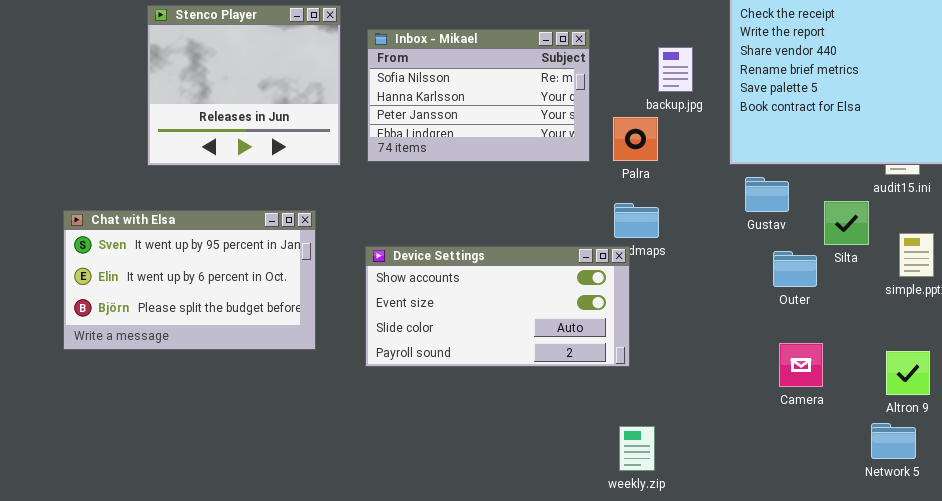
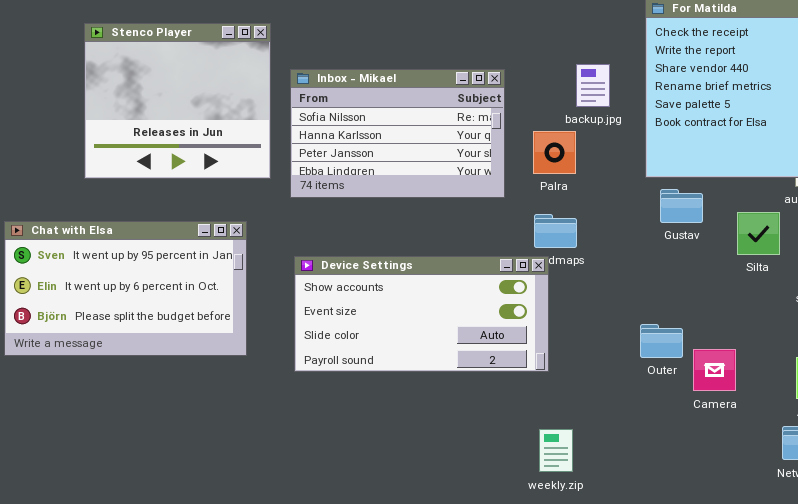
Inbox - Mikael: [367,29,590,162] -> [290,69,505,198], moved
Outer: [773,251,817,287] -> [640,324,683,358], moved

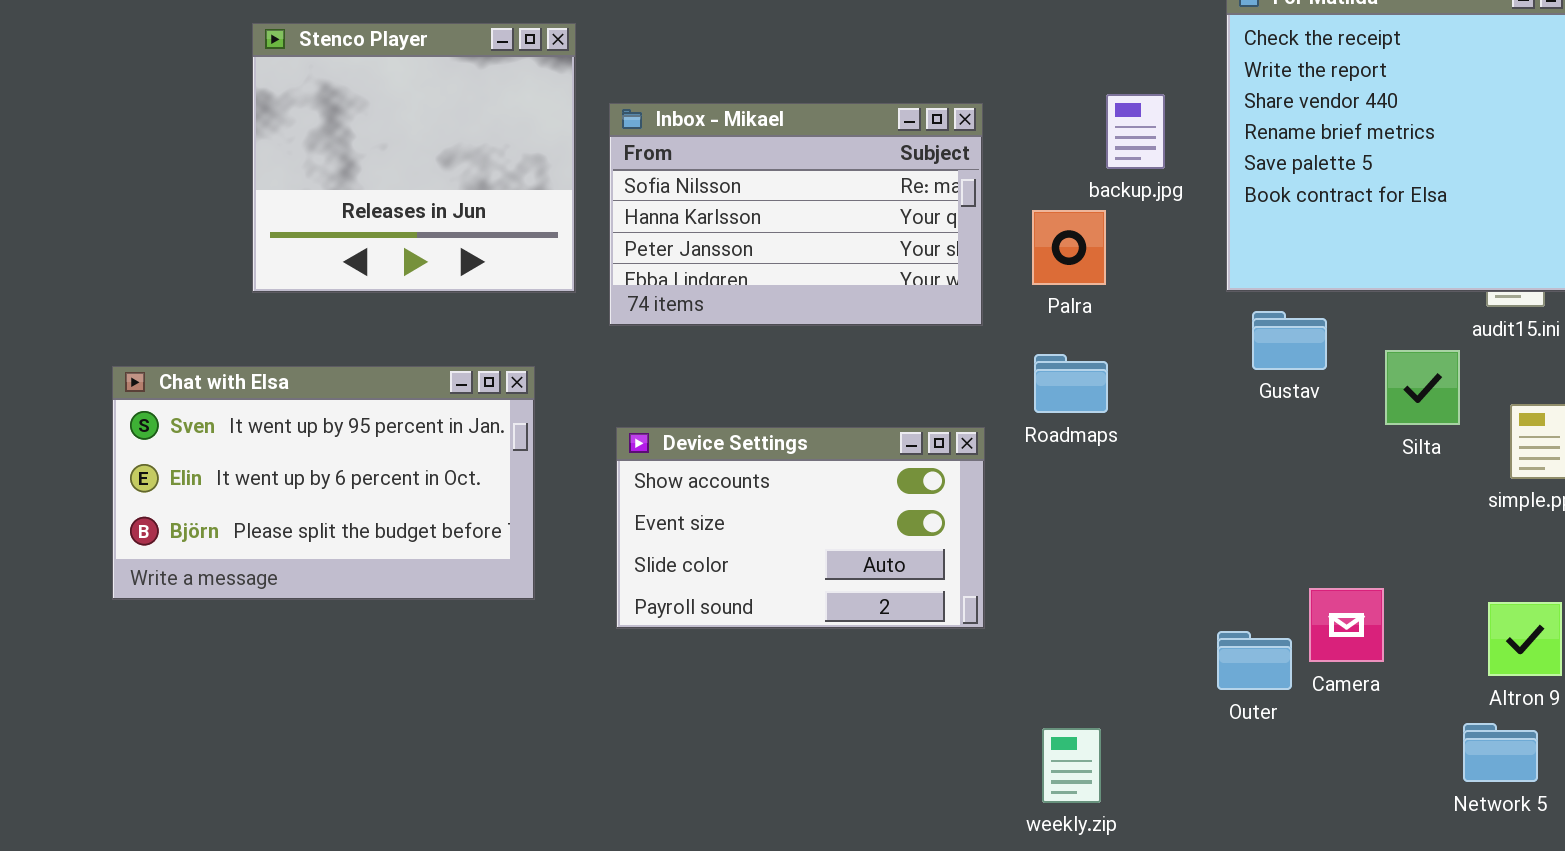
Device Settings: [294,256,549,372] -> [616,427,985,629], resized
Outer: [640,324,683,358] -> [1217,631,1292,690], moved

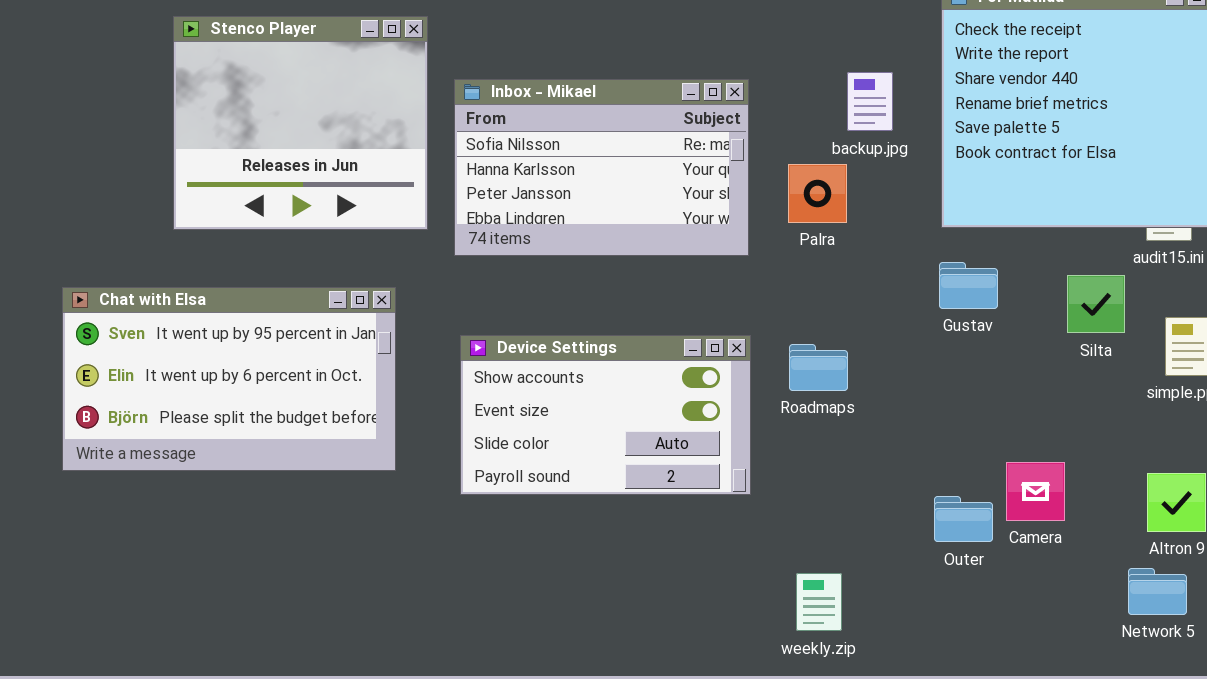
Gustav: [1252,311,1327,370] -> [939,262,998,309], moved
Roadmaps: [1034,354,1108,413] -> [789,344,848,391], moved

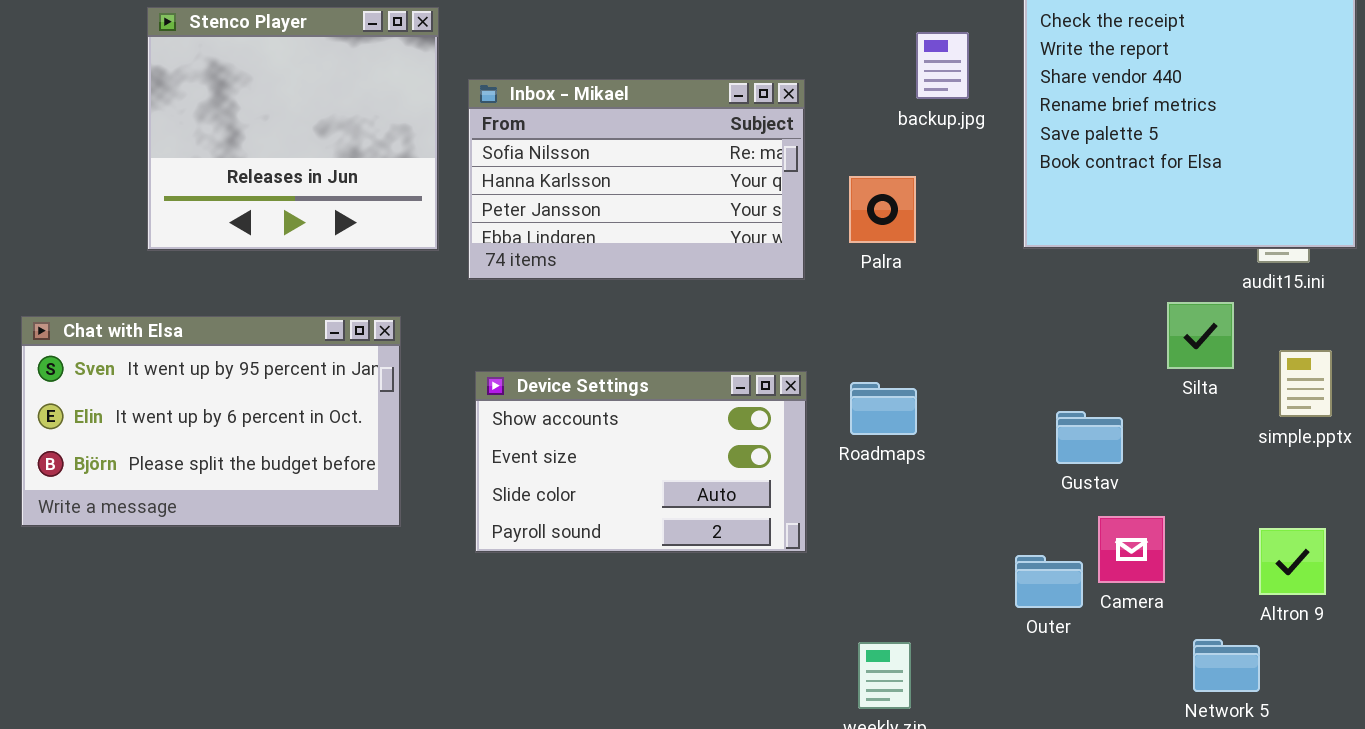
backup.jpg: [847,72,893,131] -> [916,32,969,99], moved
Gustav: [939,262,998,309] -> [1056,411,1123,464], moved
Network 5: [1128,568,1187,615] -> [1193,639,1260,692], moved

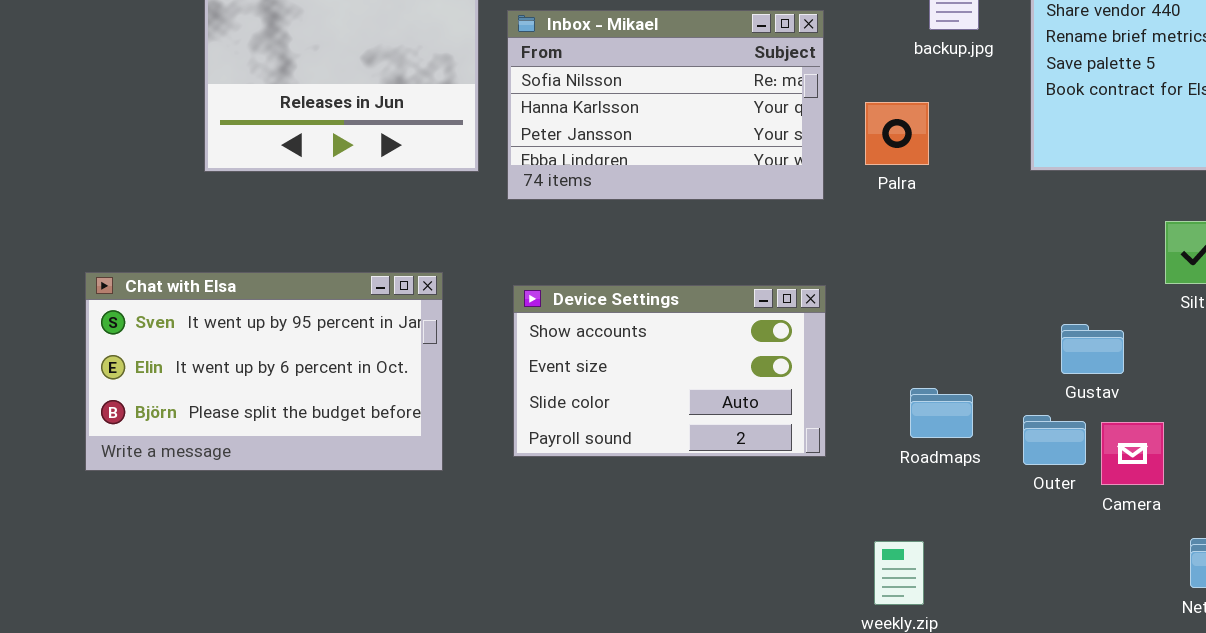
Chat with Elsa: [21,316,401,527] -> [85,272,443,471], moved
Roadmaps: [850,382,917,435] -> [910,388,973,438], moved
Outer: [1015,555,1083,608] -> [1023,415,1086,465], moved

